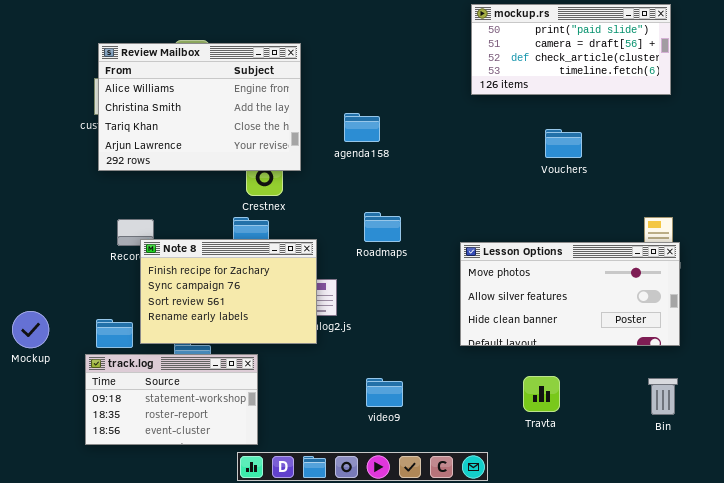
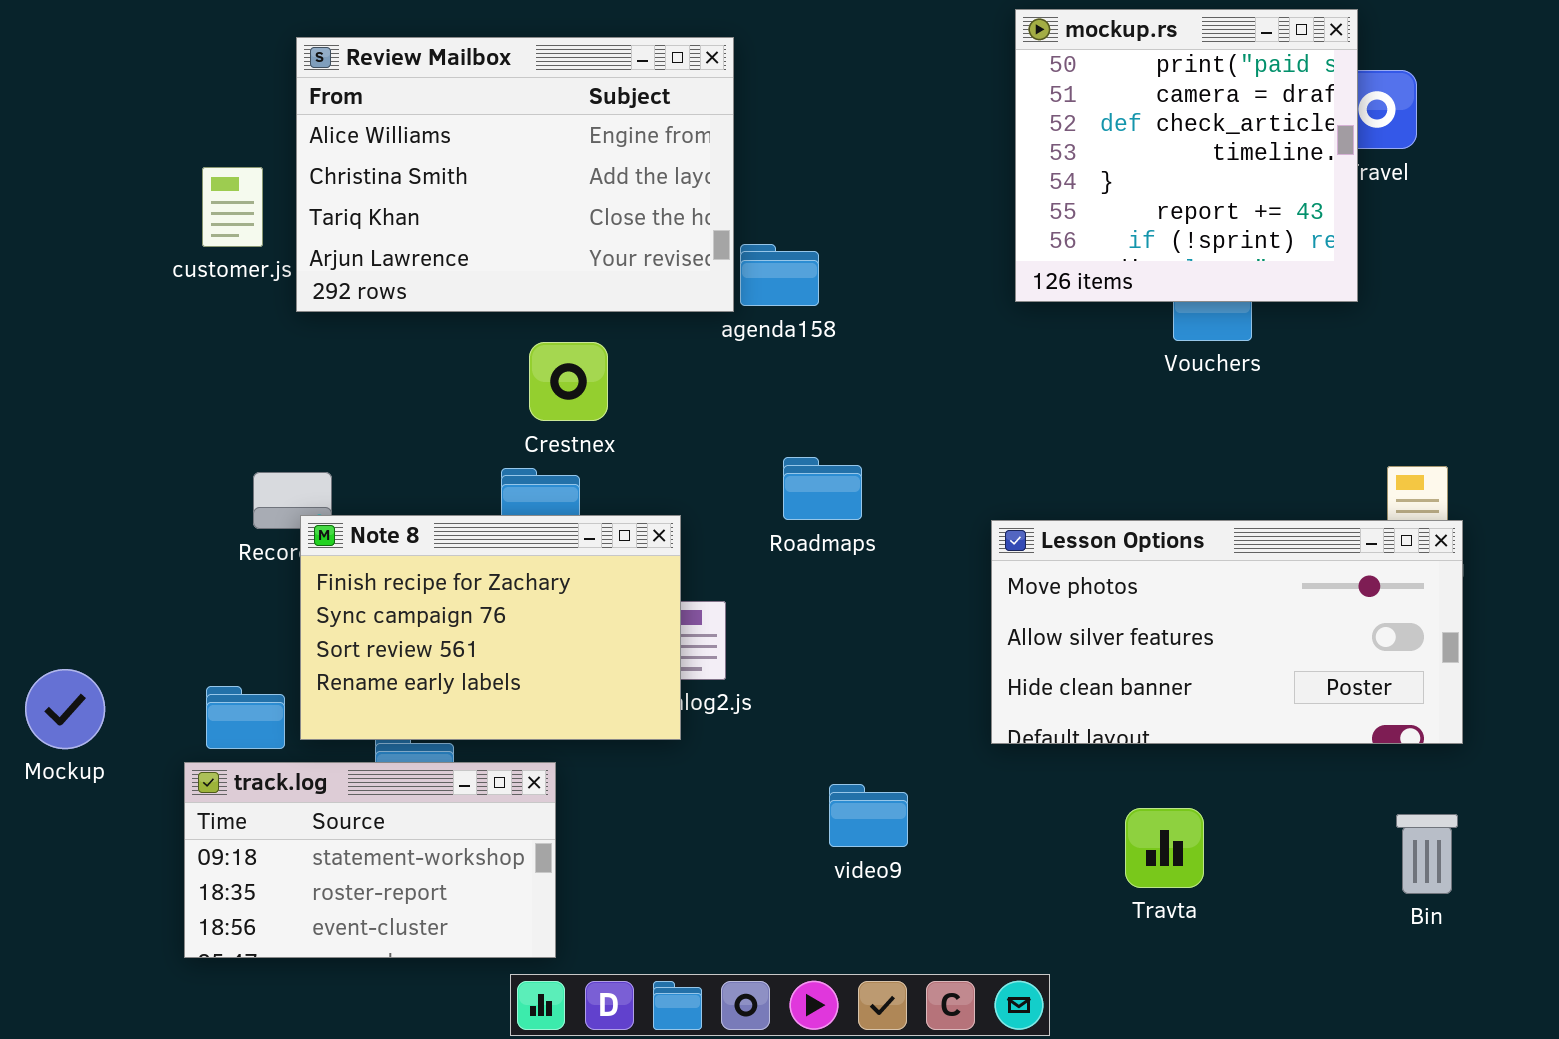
mockup.rs: [471,4,671,95] -> [1015,9,1358,302], resized
Review Mailbox: [98,43,301,171] -> [296,37,734,312], moved
video9: [366,378,403,407] -> [829,784,908,847], moved

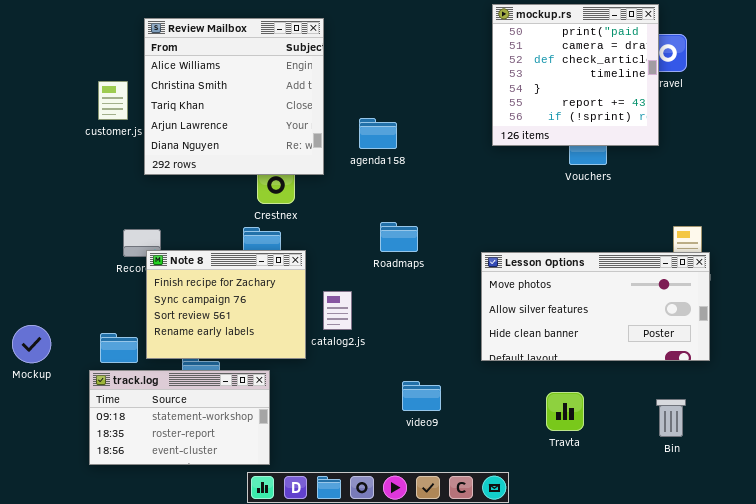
Review Mailbox: [296,37,734,312] -> [144,18,324,175], resized
Note 8: [300,515,681,740] -> [146,250,306,359], resized
Bin: [1396,814,1458,894] -> [656,399,686,437], moved

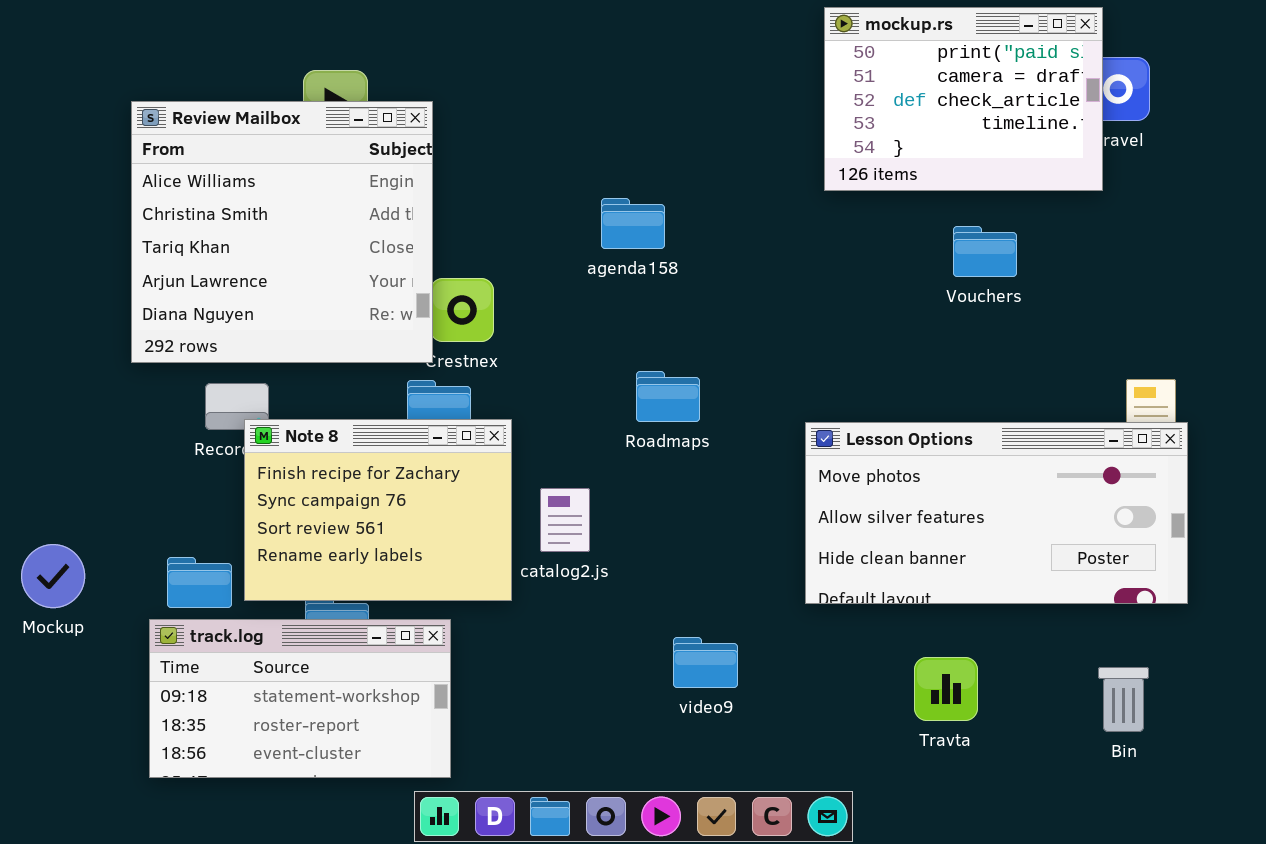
mockup.rs: [492,4,659,146] -> [824,7,1103,191], resized
Review Mailbox: [144,18,324,175] -> [131,101,433,363], moved

